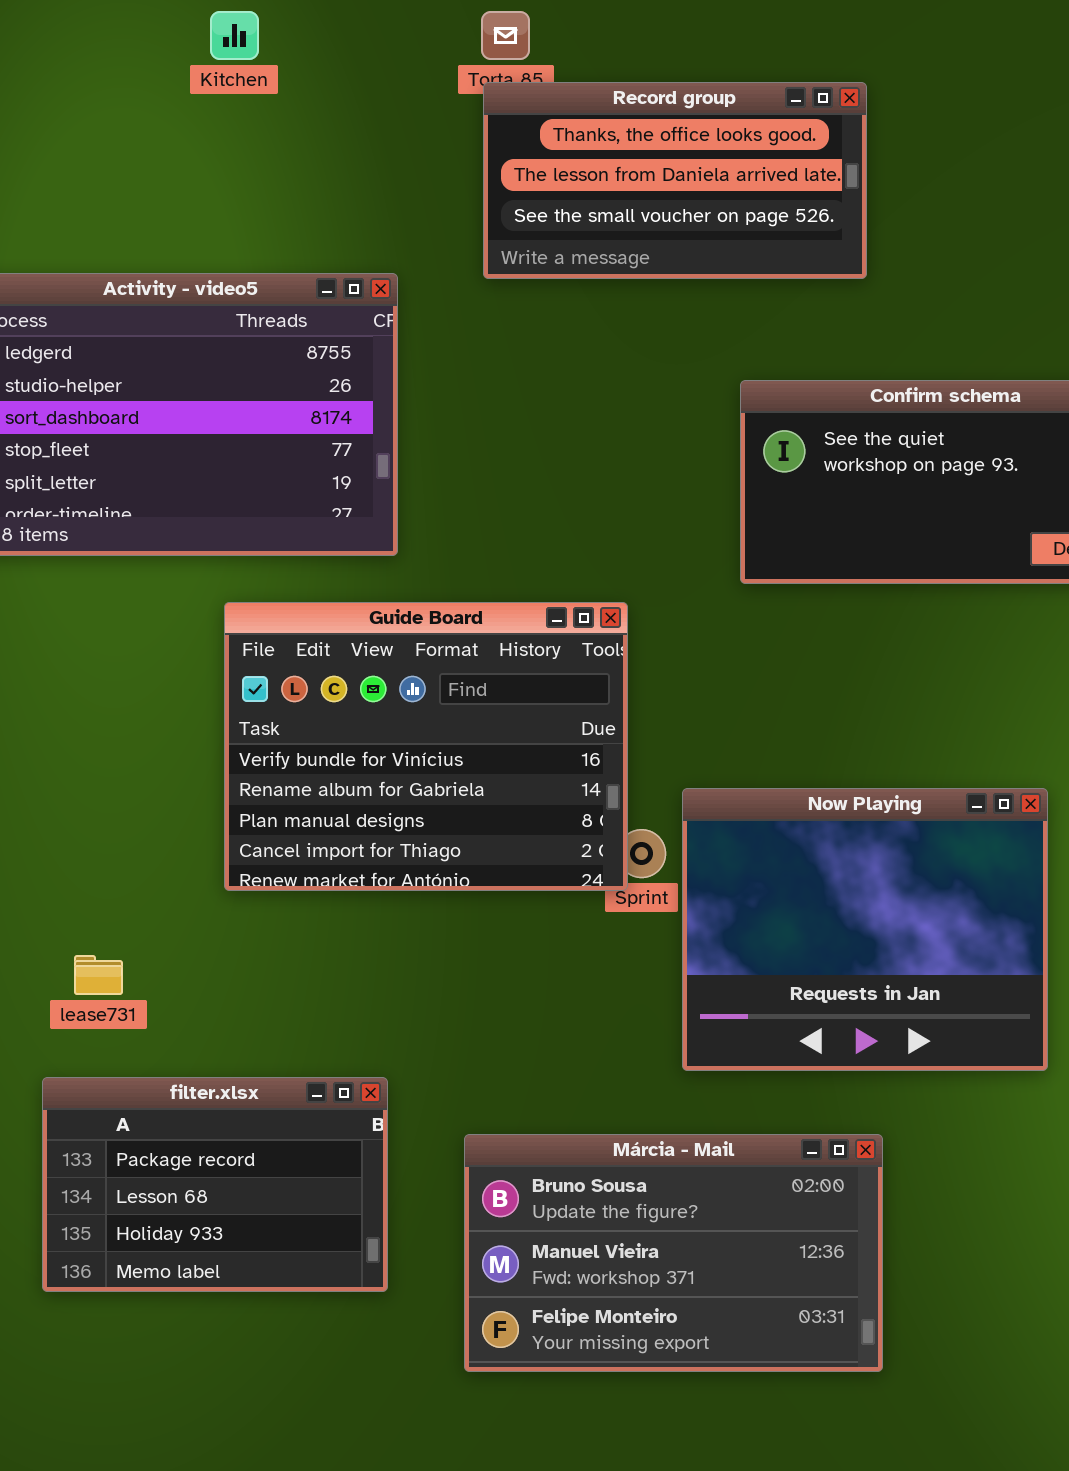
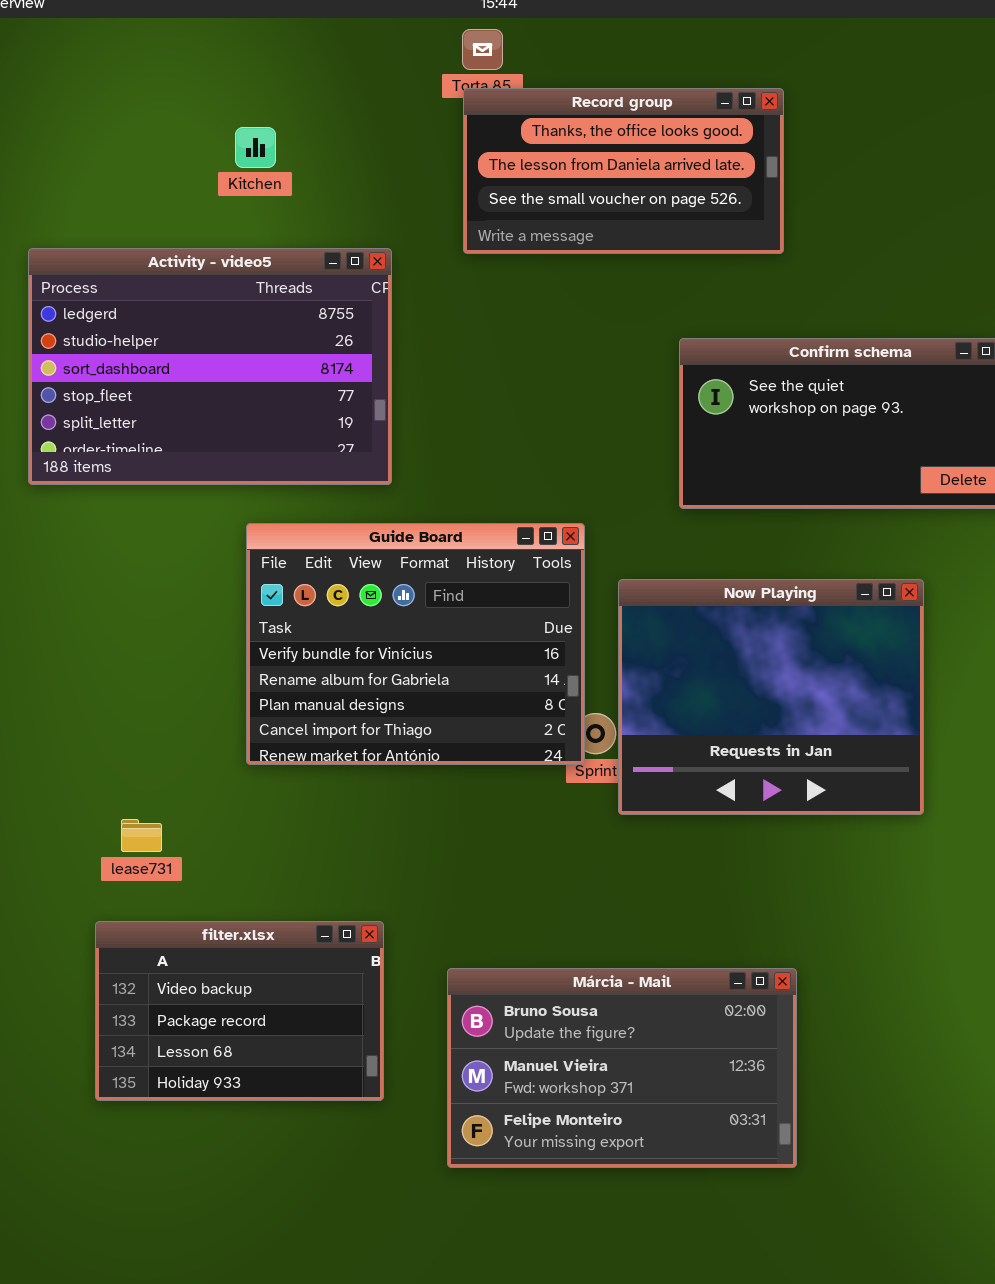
Kitchen: [210,11,259,60] -> [235,127,276,168], moved
Now Playing: [682,788,1048,1071] -> [618,579,924,815], moved
filter.xlsx: [42,1077,388,1292] -> [95,921,384,1101], scrolled up 1 row

